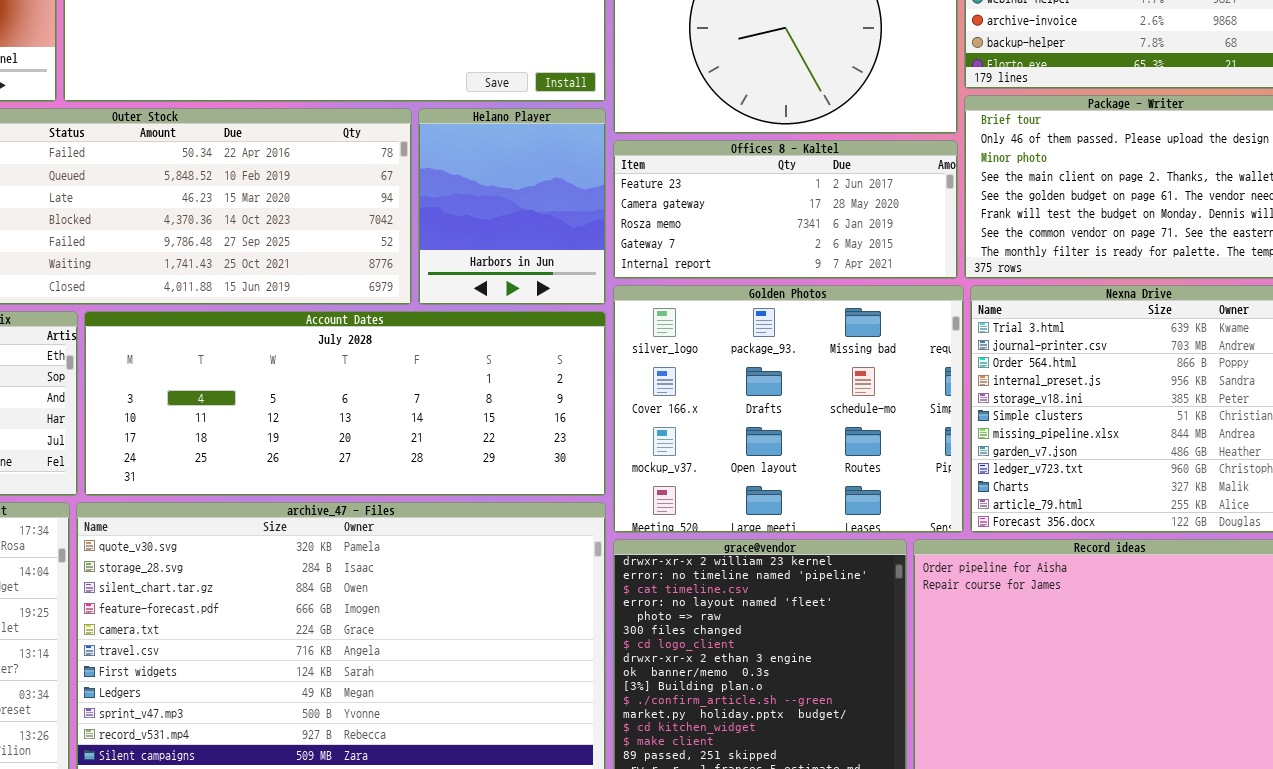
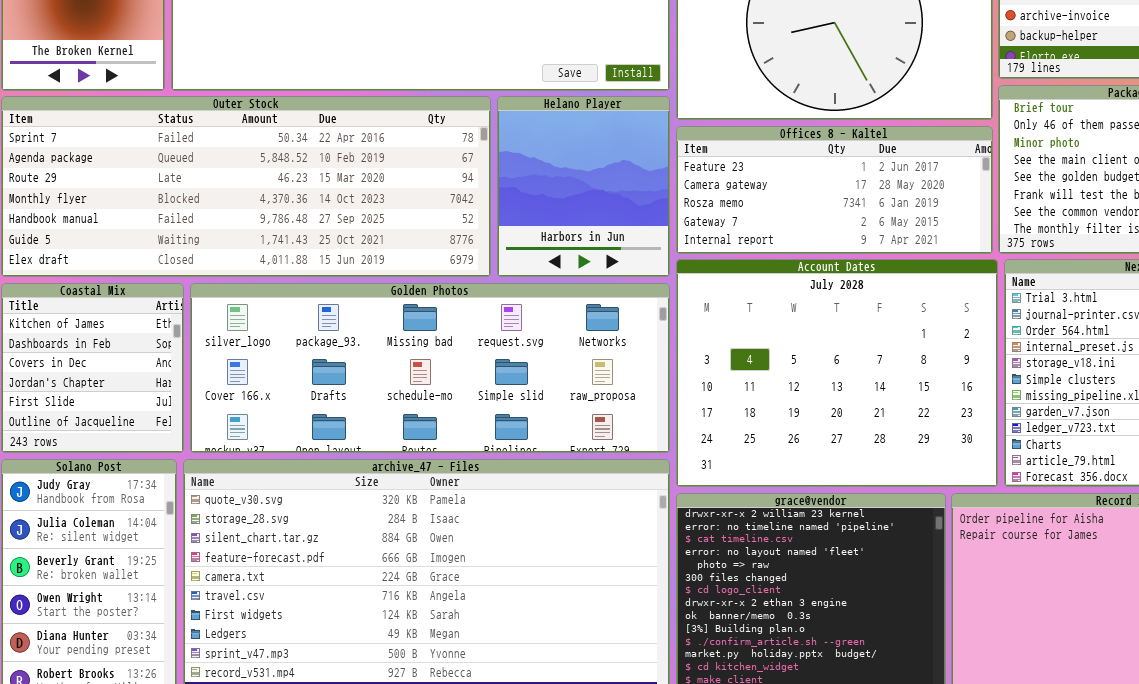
Golden Photos: [613,285,964,533] -> [190,283,670,453], moved, resized
Account Dates: [84,311,606,496] -> [676,259,998,487], moved, resized

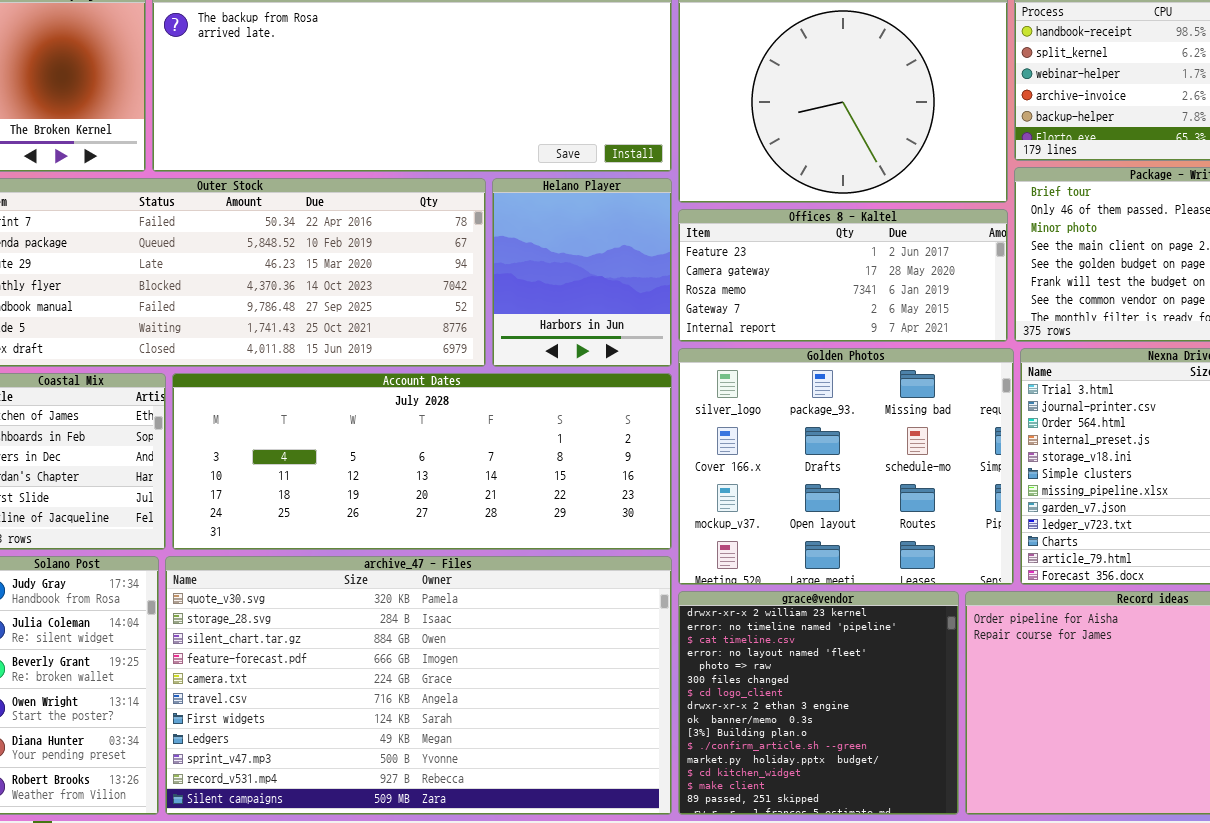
Account Dates: [676,259,998,487] -> [172,373,672,550], moved, resized
Golden Photos: [190,283,670,453] -> [678,348,1014,585], moved, resized

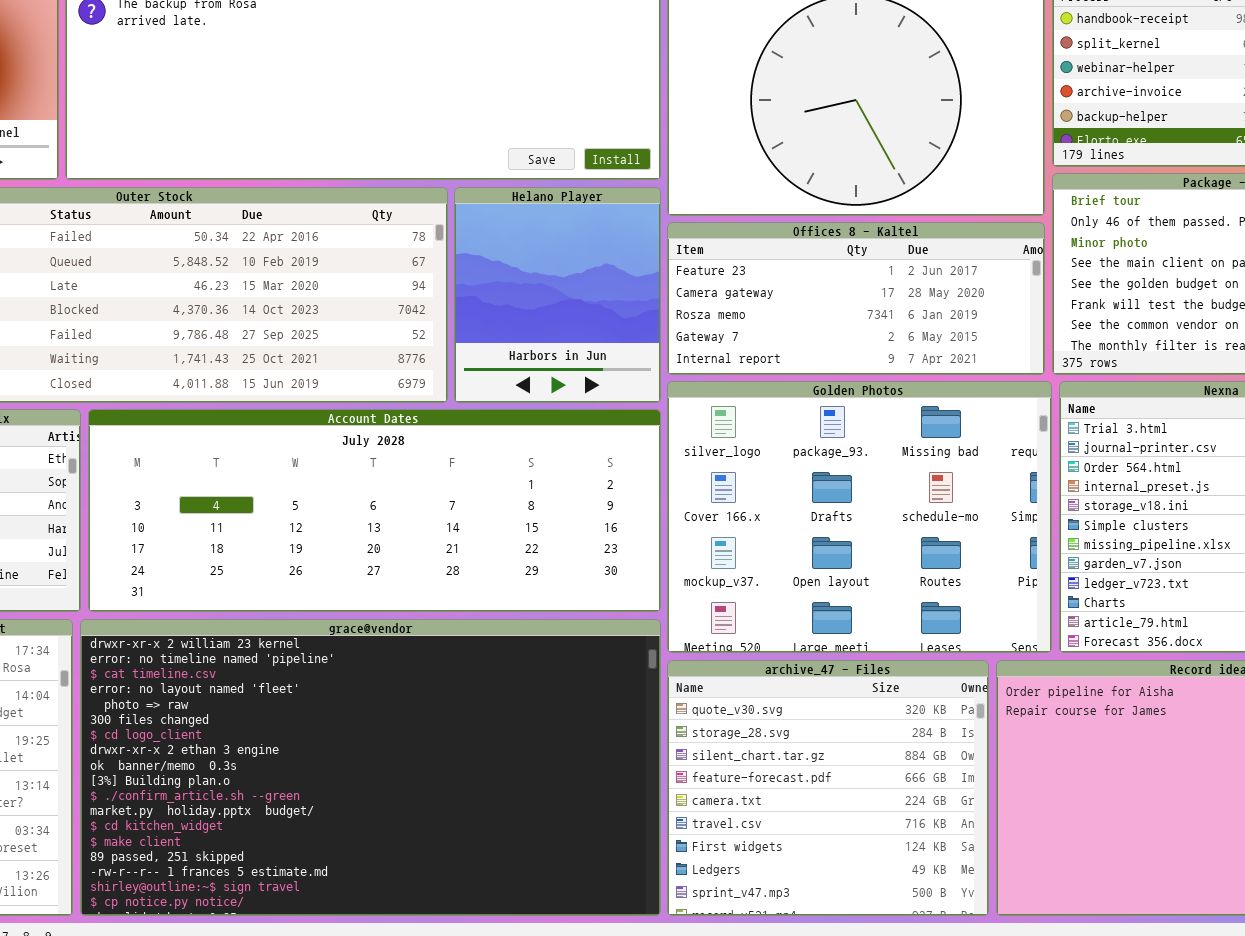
archive_47 - Files: [165,556,672,815] -> [667,660,989,916], moved, resized
grace@vendor: [678,591,959,815] -> [80,619,661,916], moved, resized

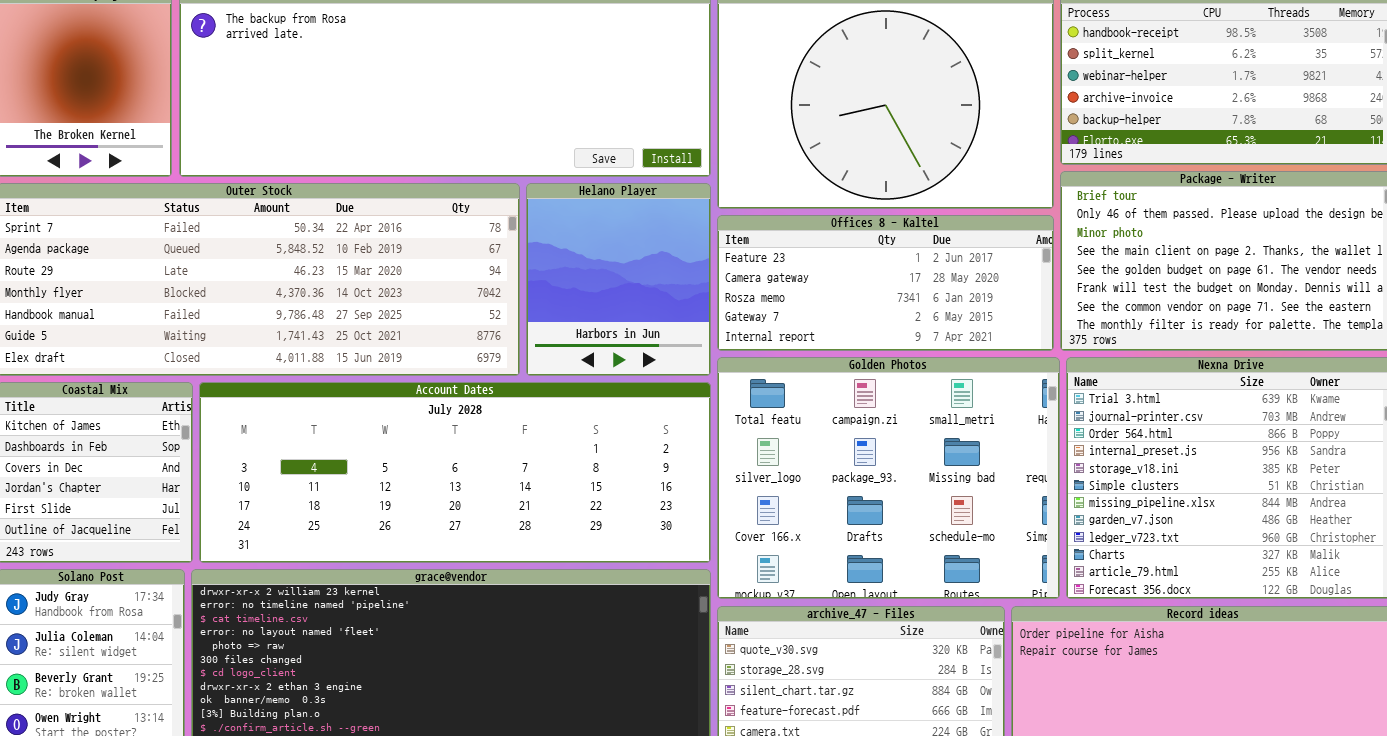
Golden Photos: [667,381,1052,653] -> [717,357,1060,599], scrolled up 1 row

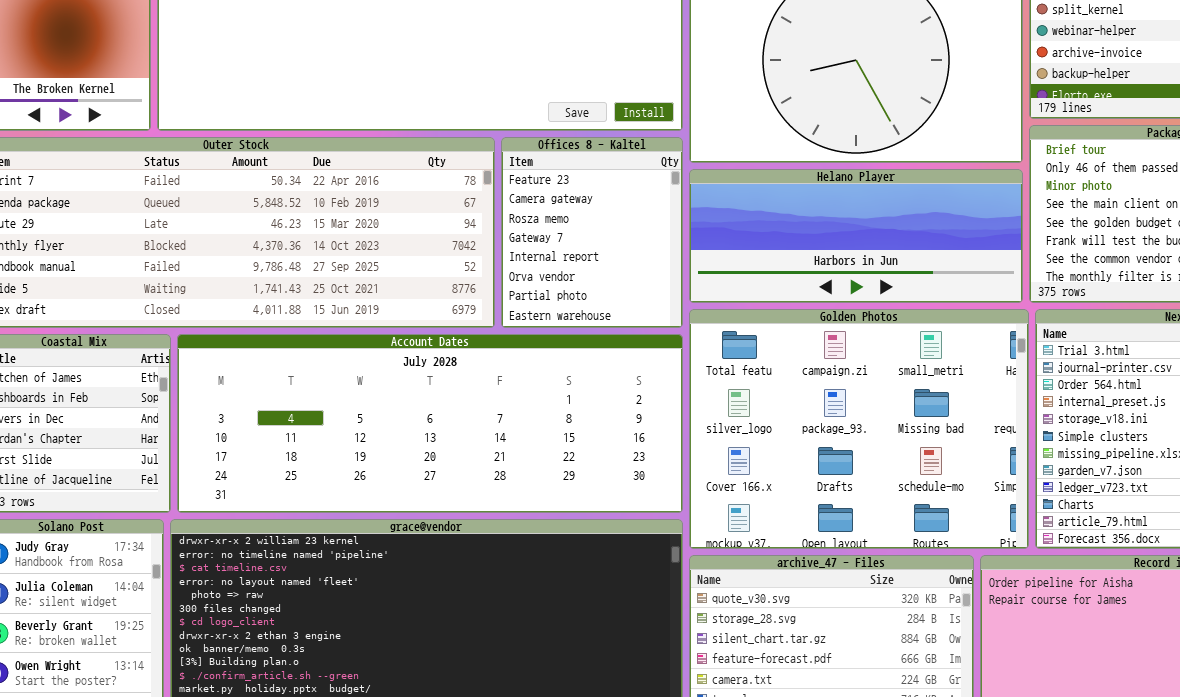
Helano Player: [526,183,711,376] -> [689,169,1023,303], moved, resized
Offices 8 - Kaltel: [717,215,1054,351] -> [501,137,683,328], moved, resized

